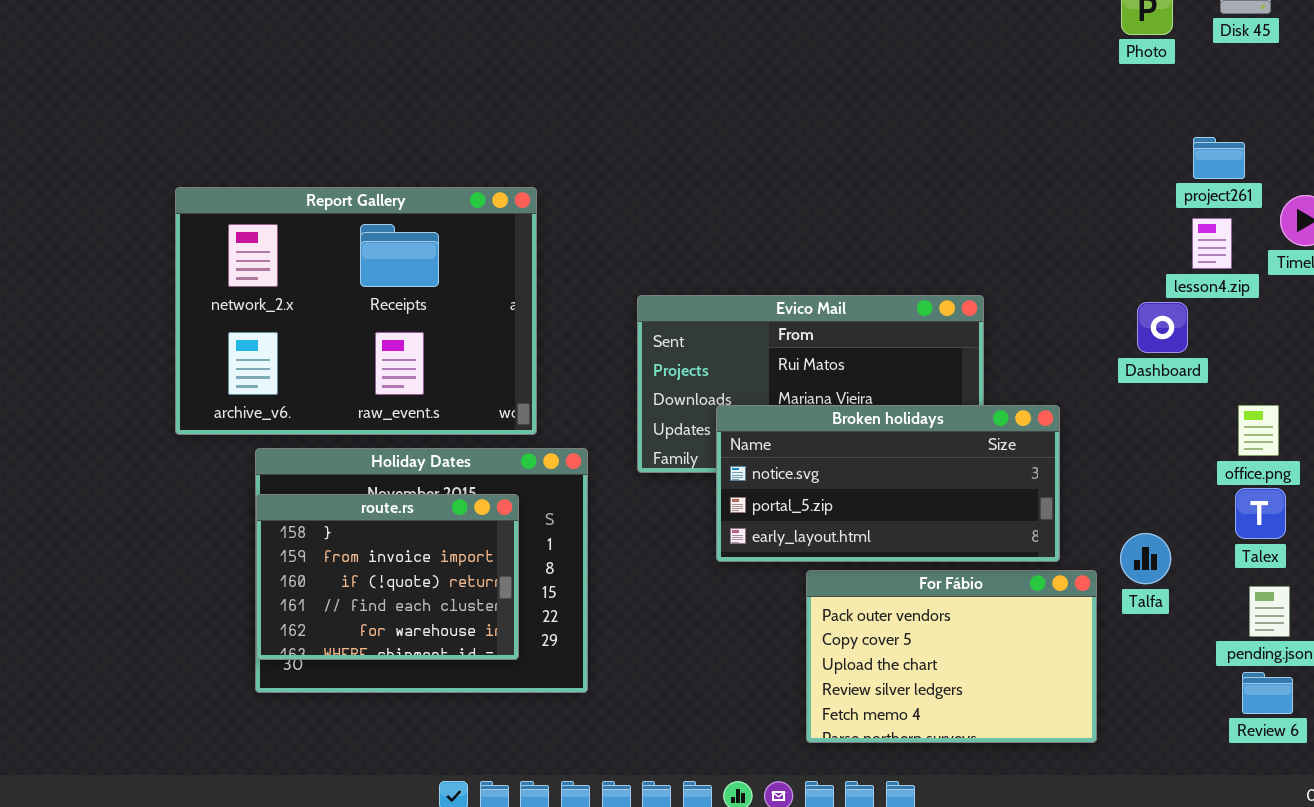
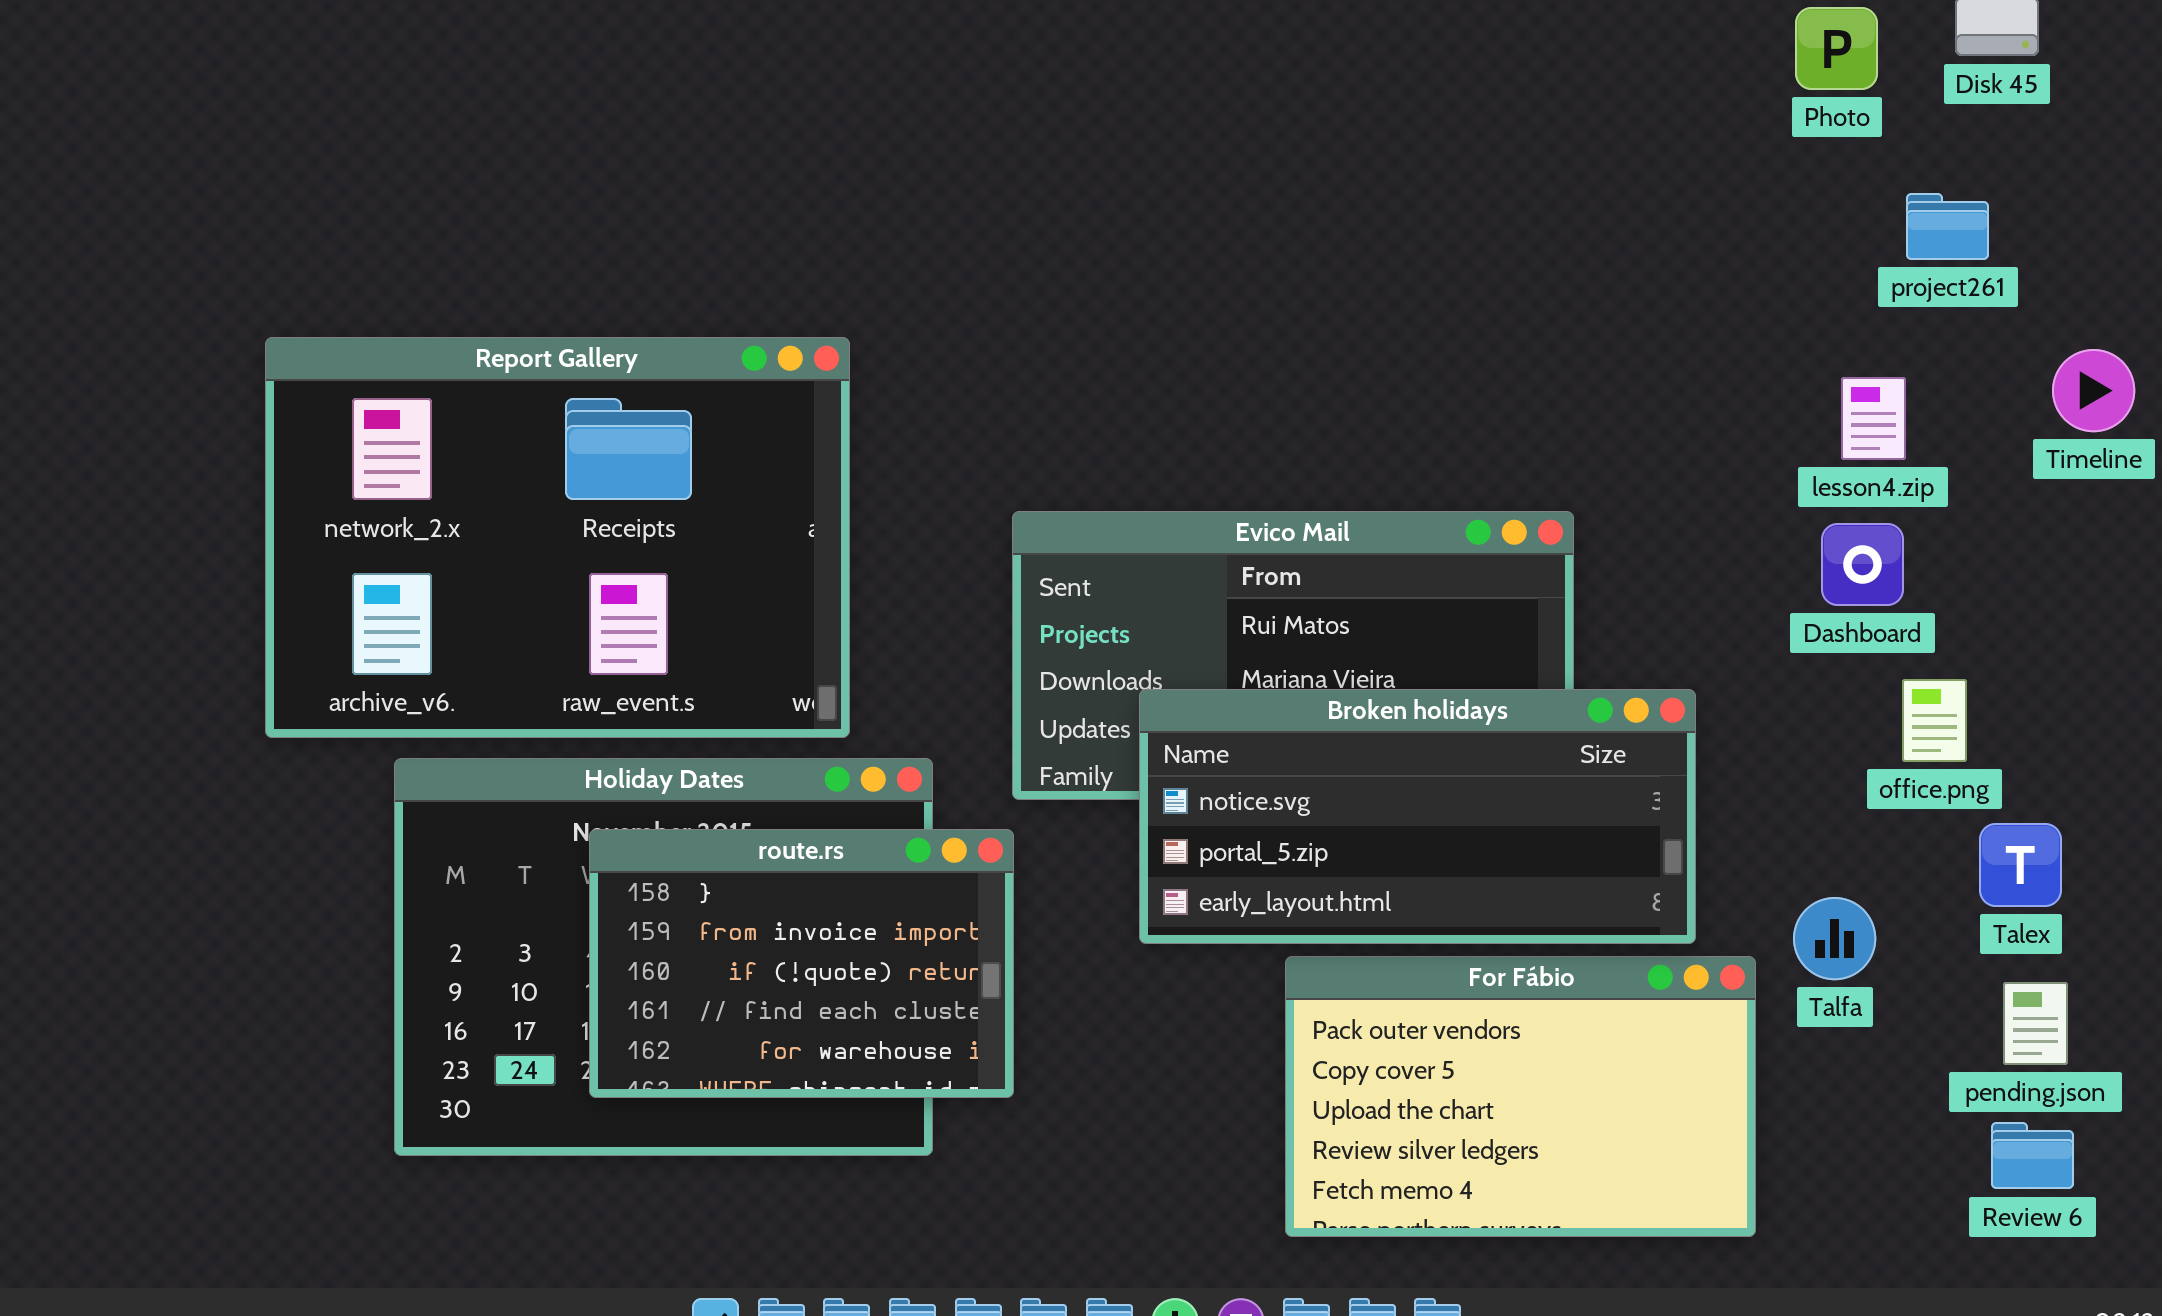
project261: [1193,137,1245,179] -> [1906,193,1989,260], moved
lesson4.zip: [1192,218,1232,269] -> [1841,377,1906,460], moved
office.png: [1238,405,1279,456] -> [1902,679,1967,762], moved
route.rs: [256,494,519,660] -> [589,829,1014,1098], moved

